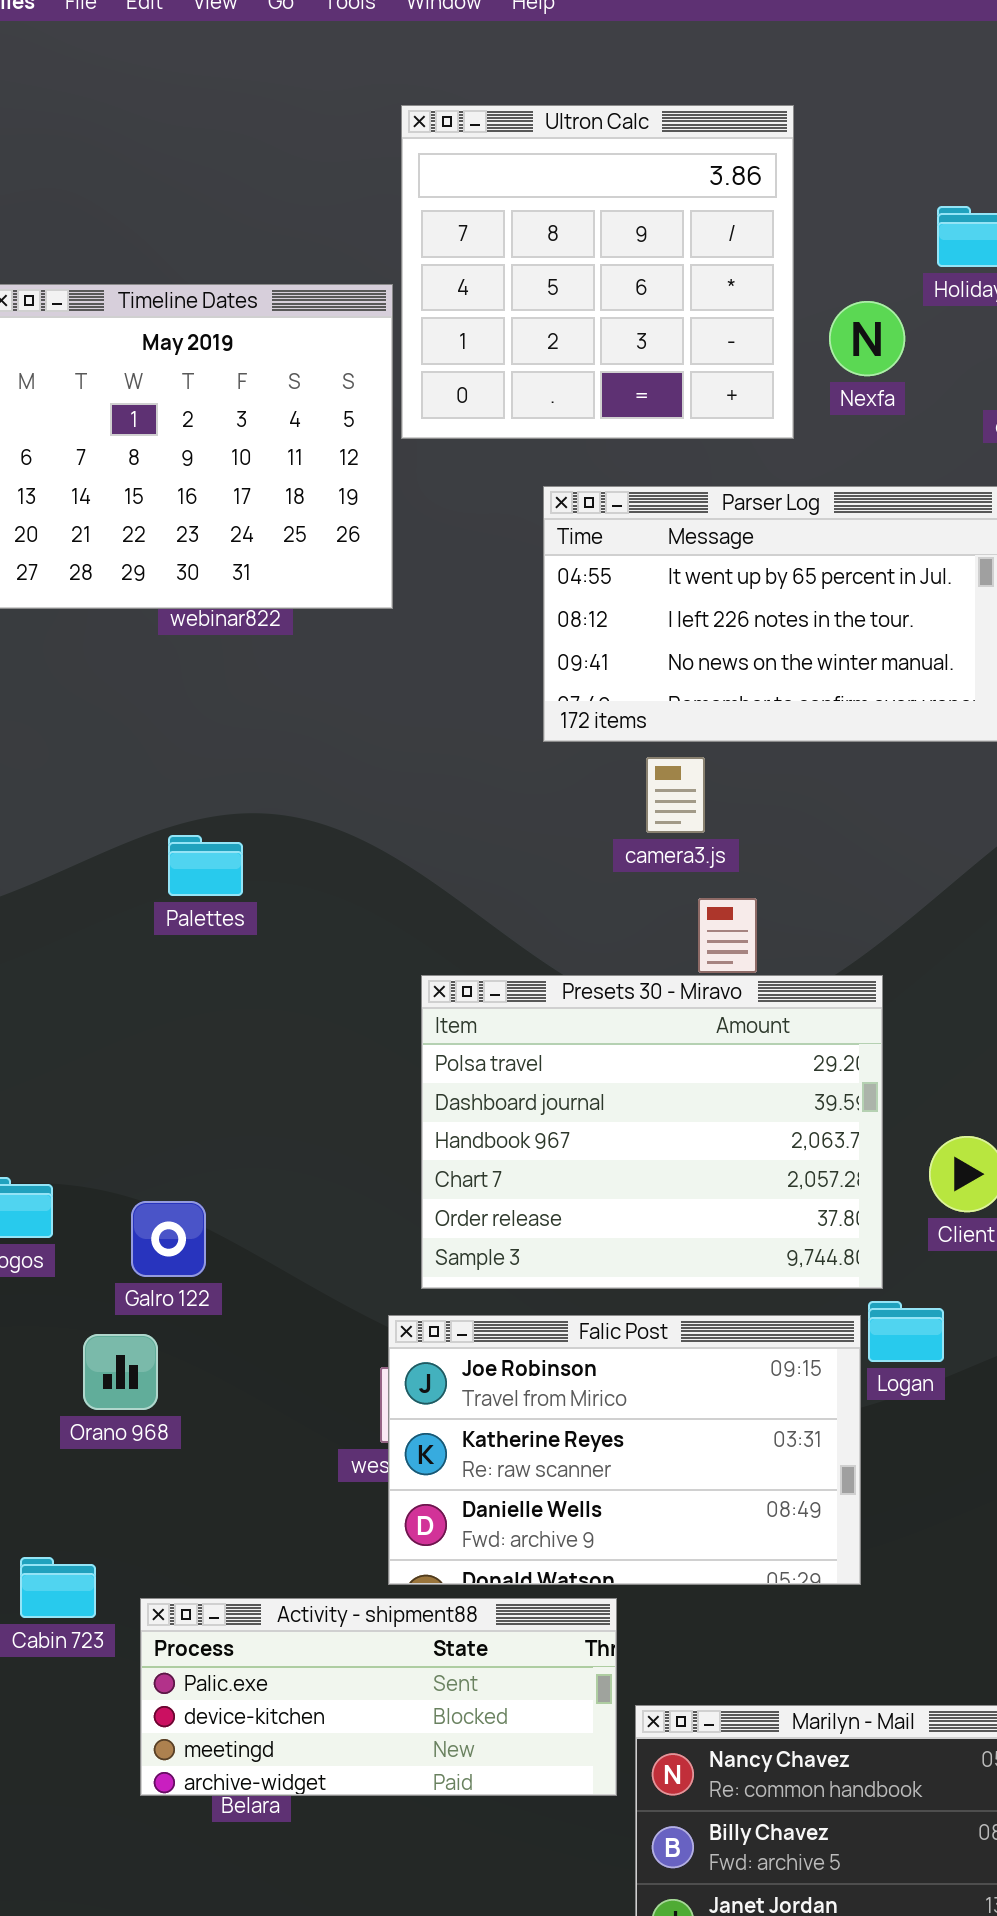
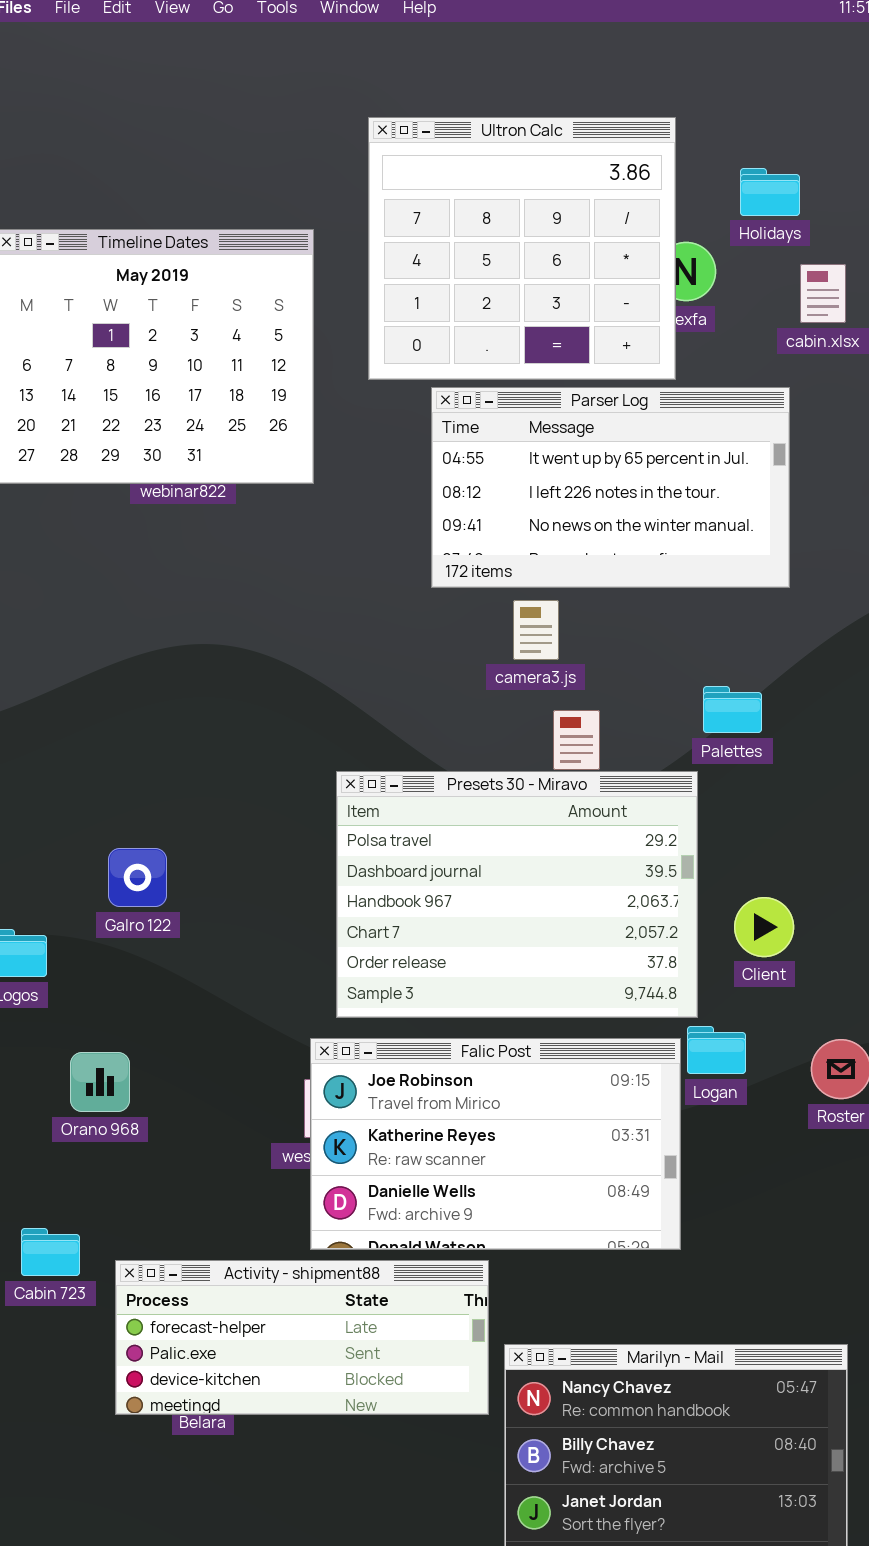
Ultron Calc: [401,105,794,439] -> [368,117,676,380], moved
Palettes: [168,835,243,896] -> [703,686,762,733], moved
Galro 122: [131,1201,206,1277] -> [108,848,167,907], moved
Activity - shipment88: [140,1598,617,1796] -> [115,1260,489,1415], scrolled up 1 row

